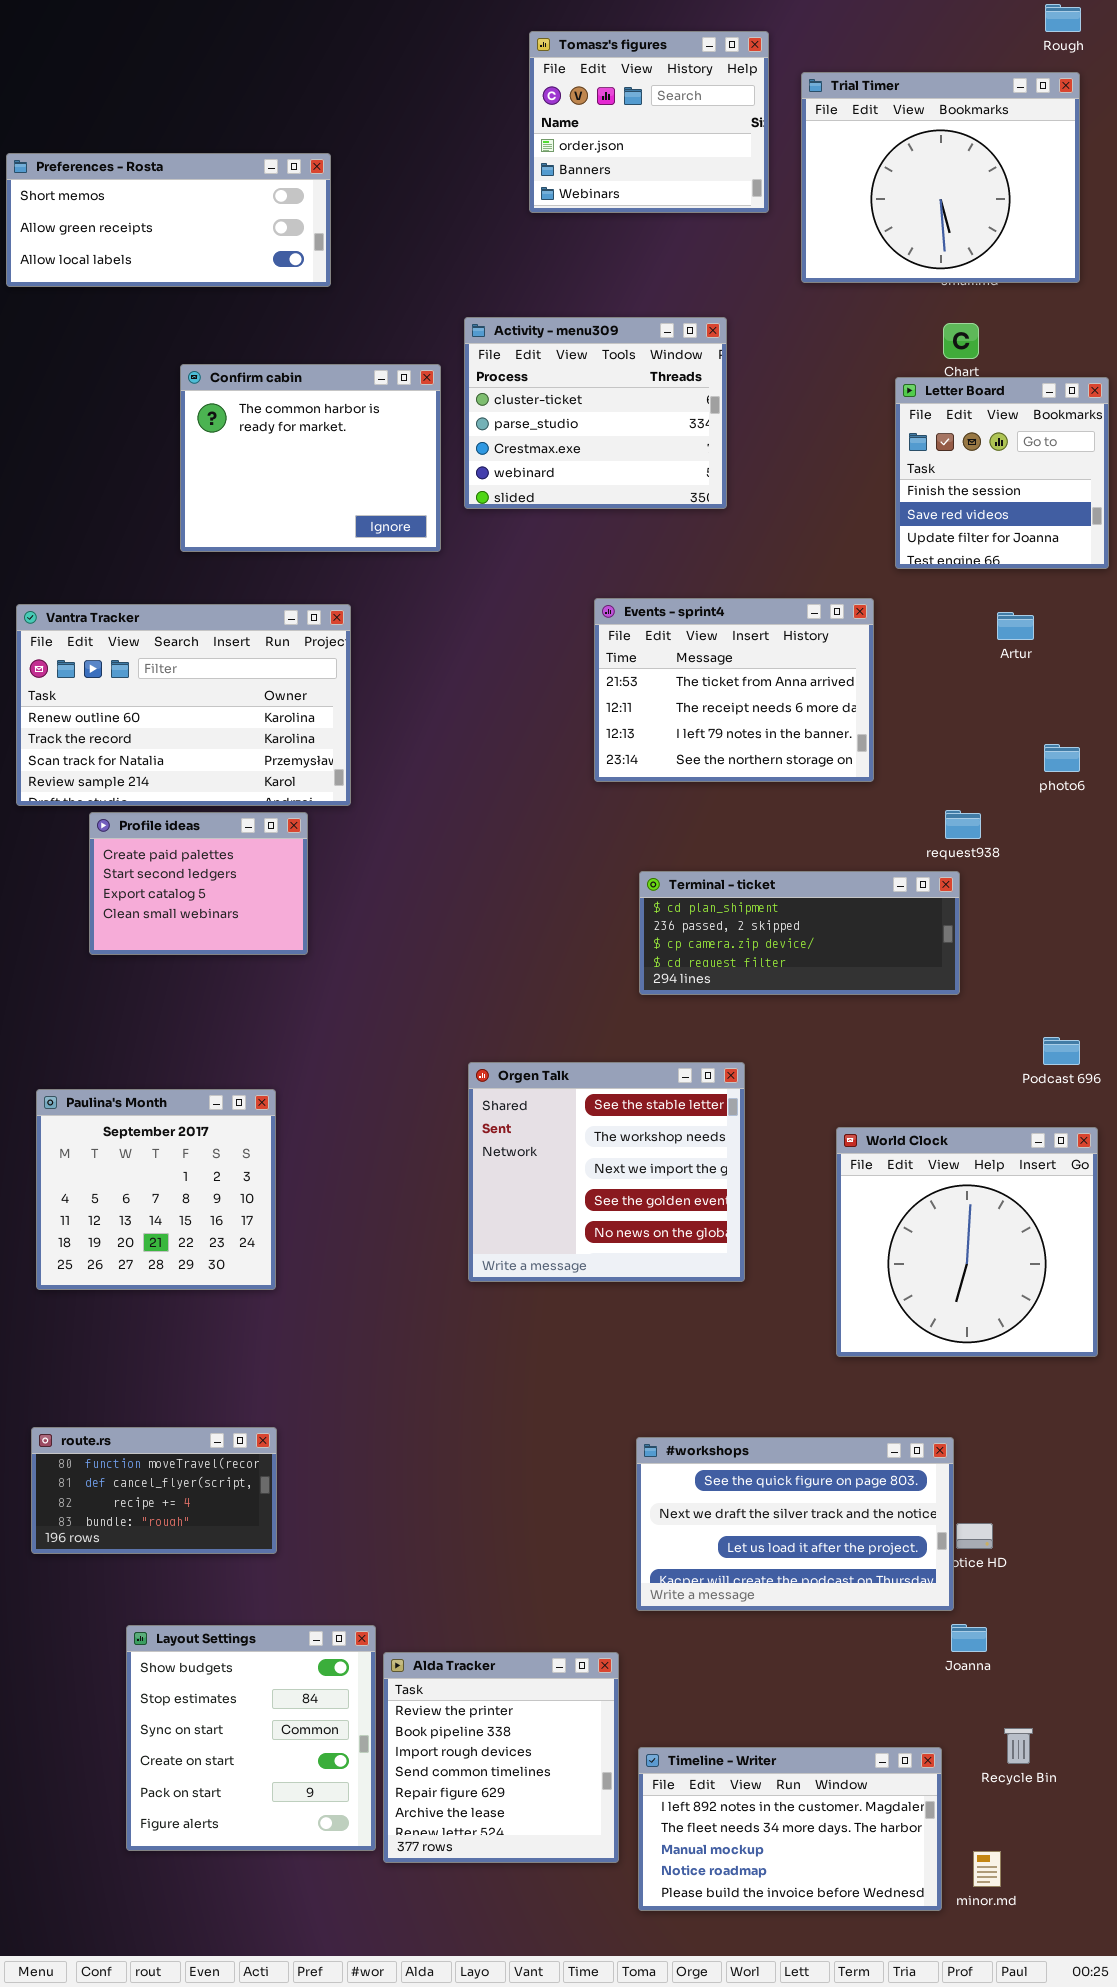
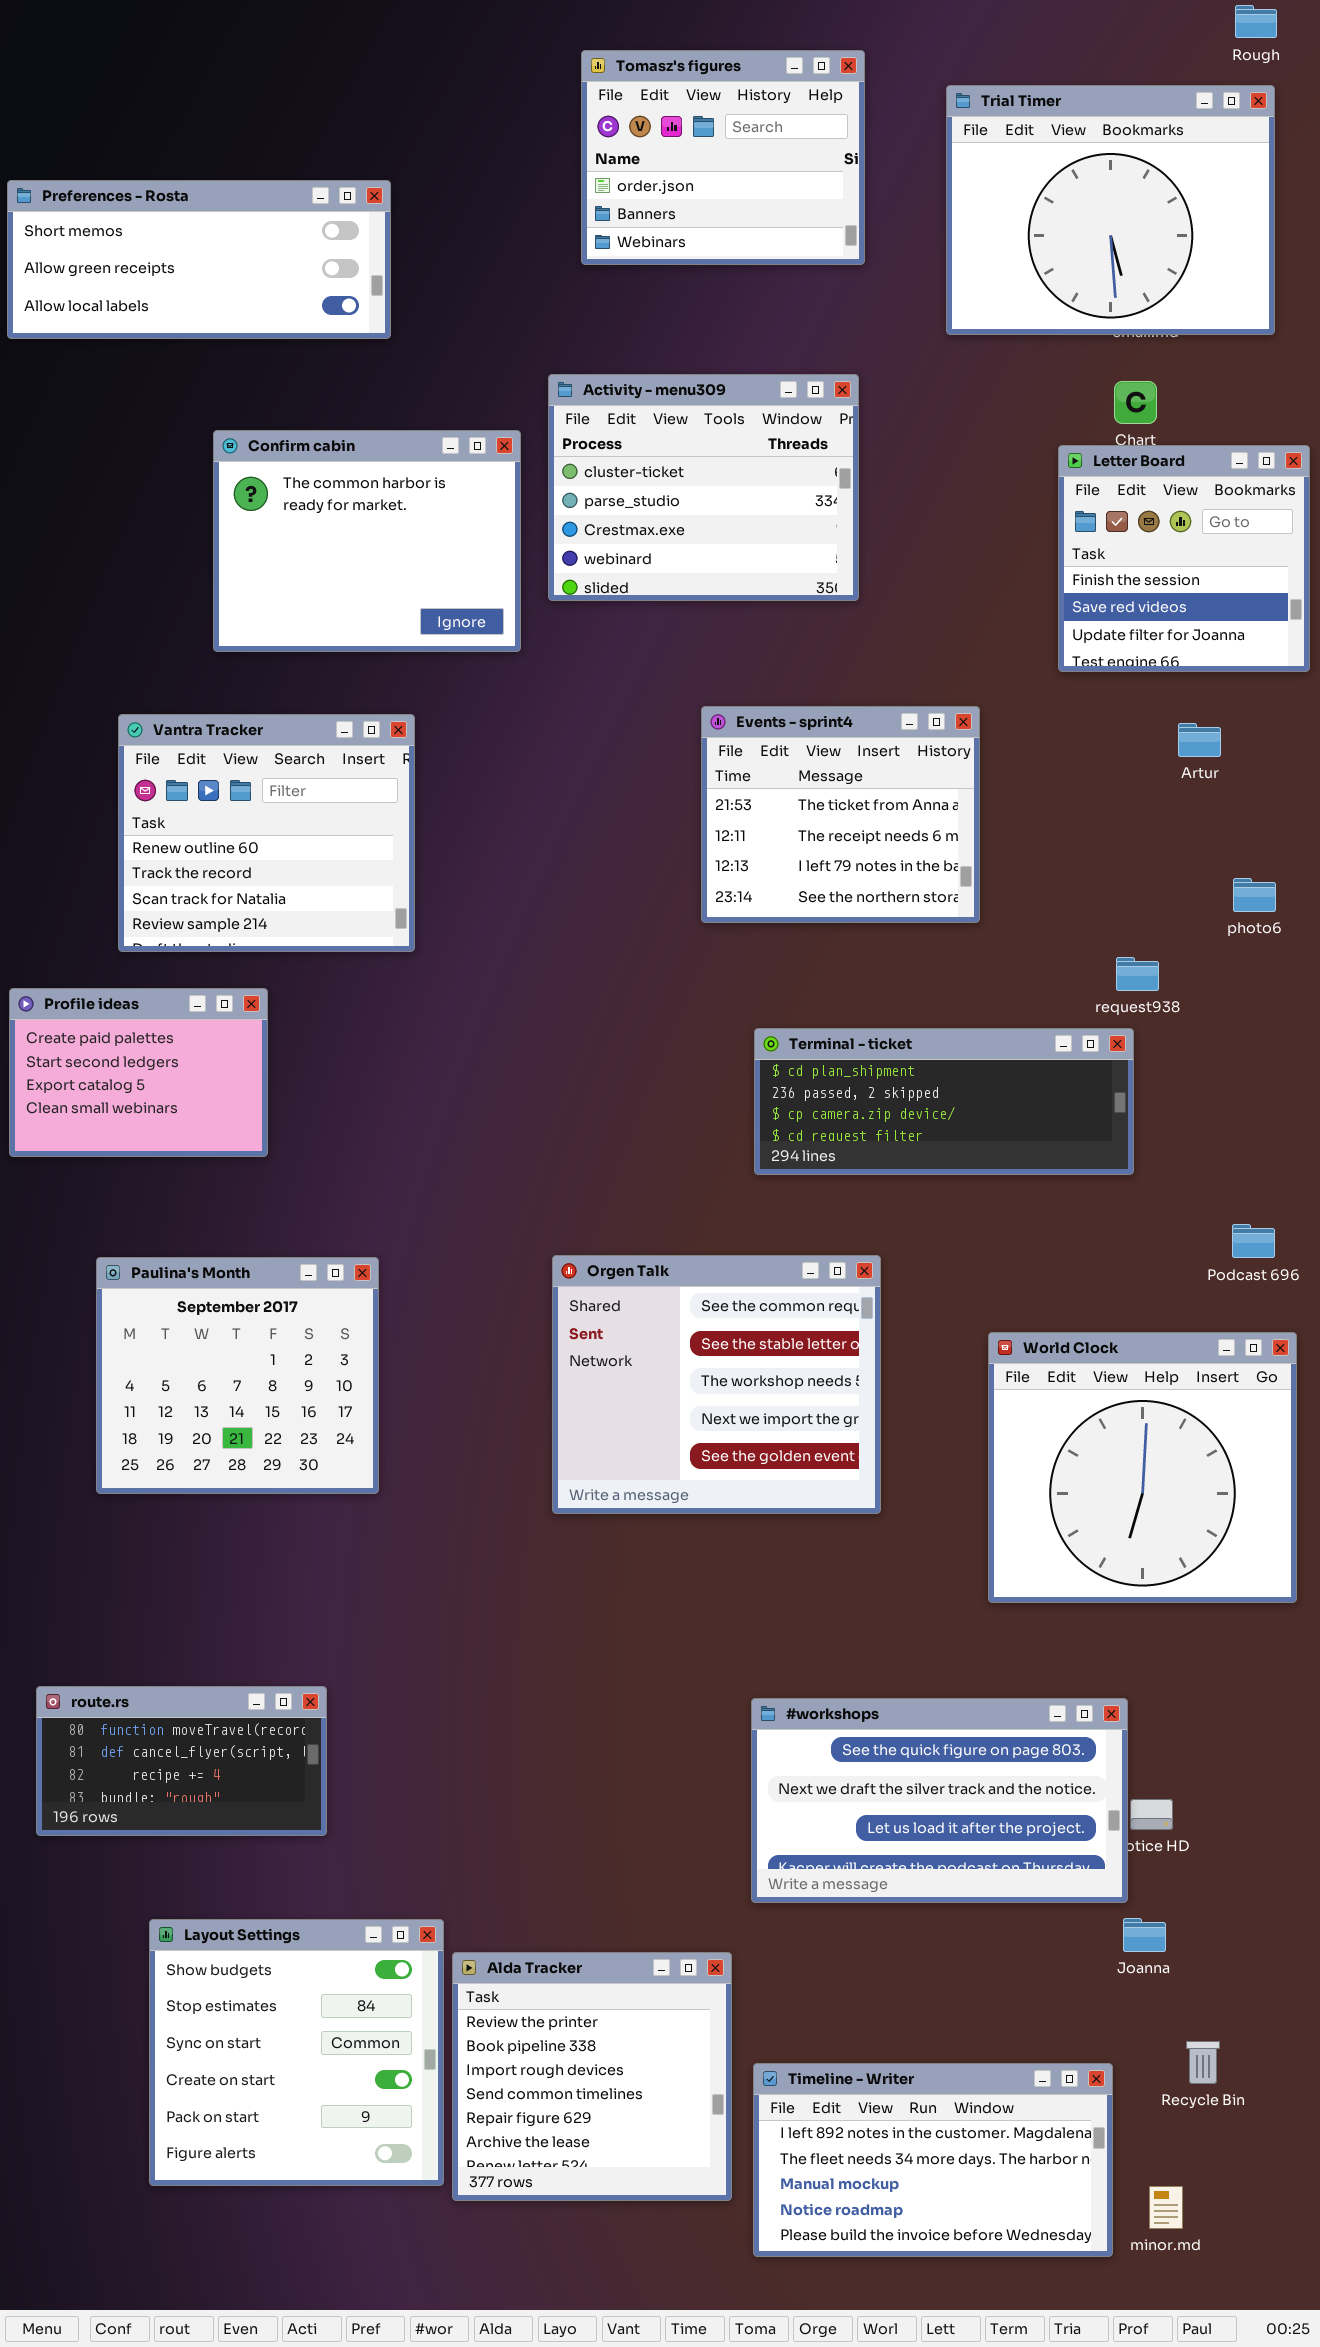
Tomasz's figures: [529,31,769,213] -> [581,50,865,265], moved
Events - sprint4: [594,598,874,782] -> [701,706,980,923], resized
Vantra Tracker: [16,604,351,806] -> [118,714,415,952], resized
Profile ideas: [89,812,308,955] -> [9,988,268,1157], moved
Orgen Talk: [468,1062,745,1282] -> [552,1255,881,1514], scrolled up 1 row
Paulina's Month: [36,1089,276,1290] -> [96,1257,379,1494], moved

